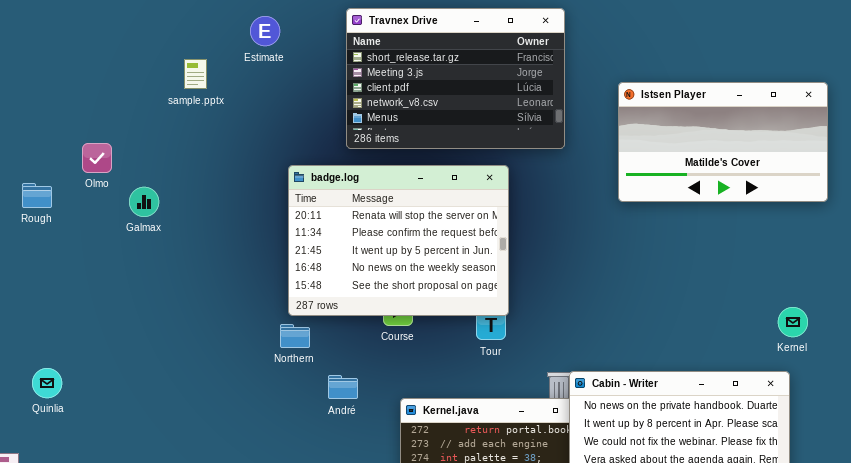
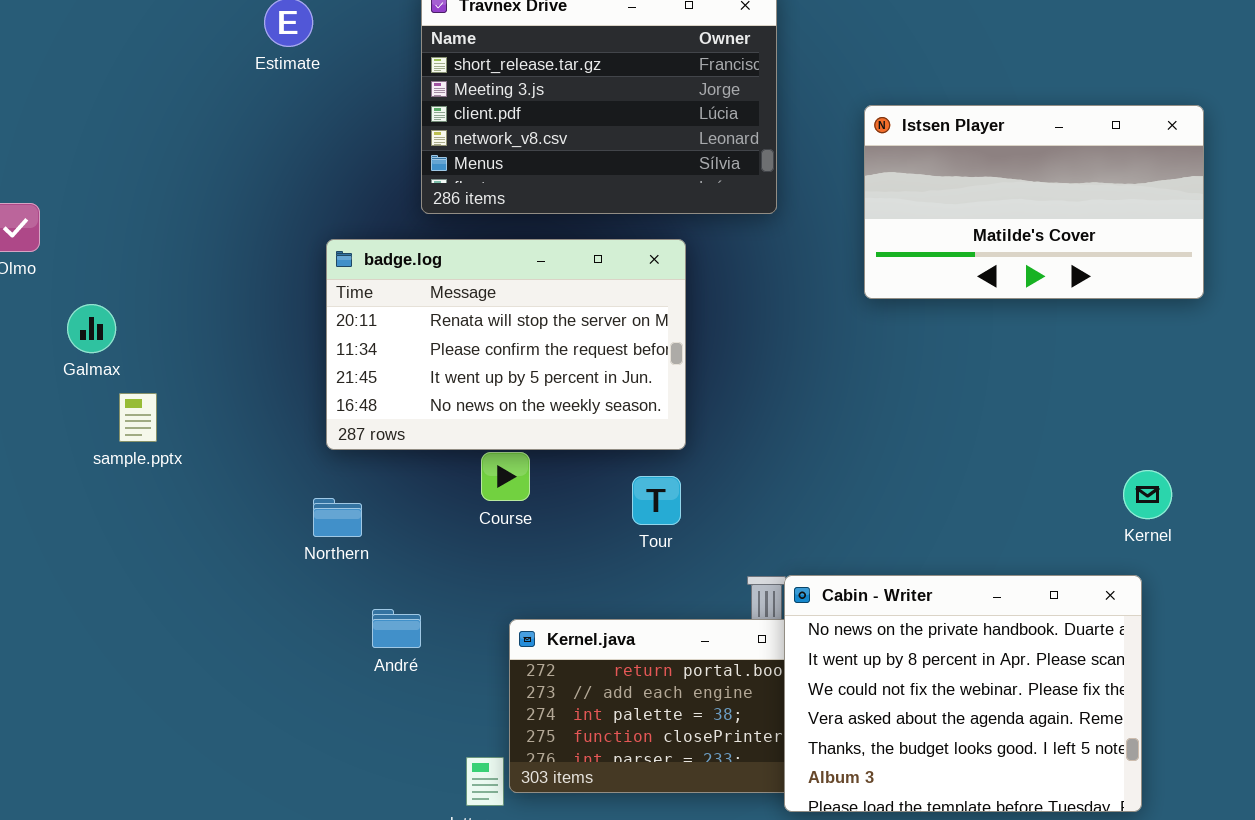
sample.pptx: [184,59,207,89] -> [119,393,157,442], moved
badge.log: [288,165,509,316] -> [326,239,686,450], resized
Galmax: [129,187,159,217] -> [67,304,116,353], moved
André: [328,375,358,399] -> [372,609,421,648], moved

